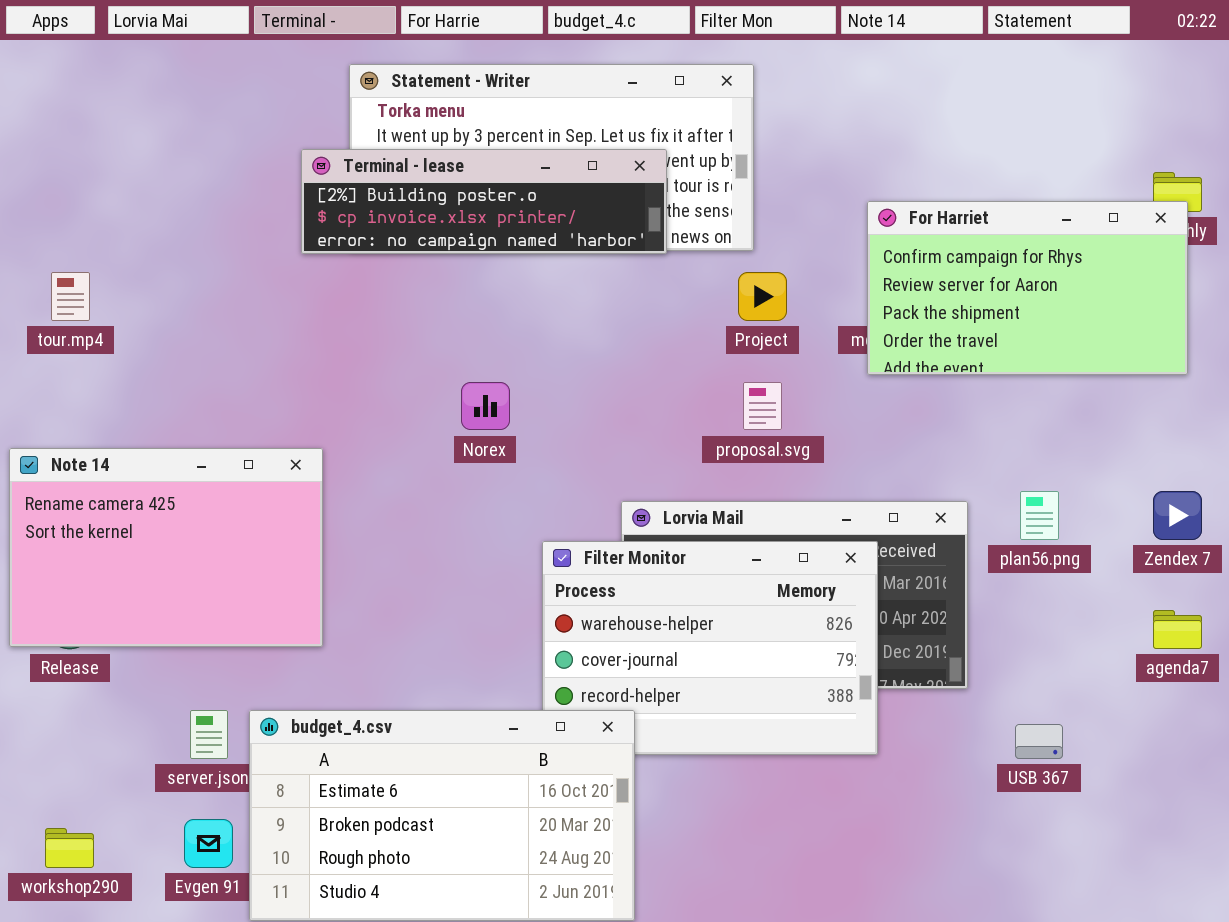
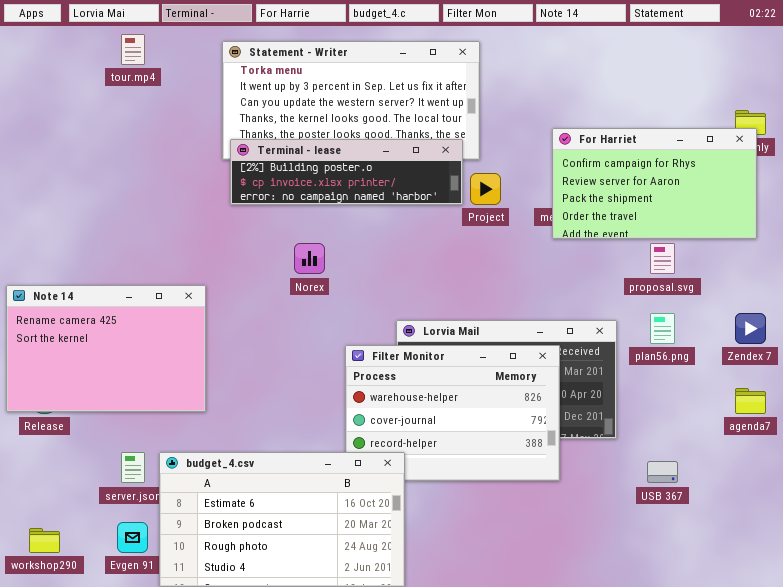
Terminal - lease: [301,149,667,254] -> [230,139,463,205], moved
tour.mp4: [51,272,90,321] -> [121,34,145,65], moved
proposal.svg: [743,382,782,430] -> [650,243,675,274], moved

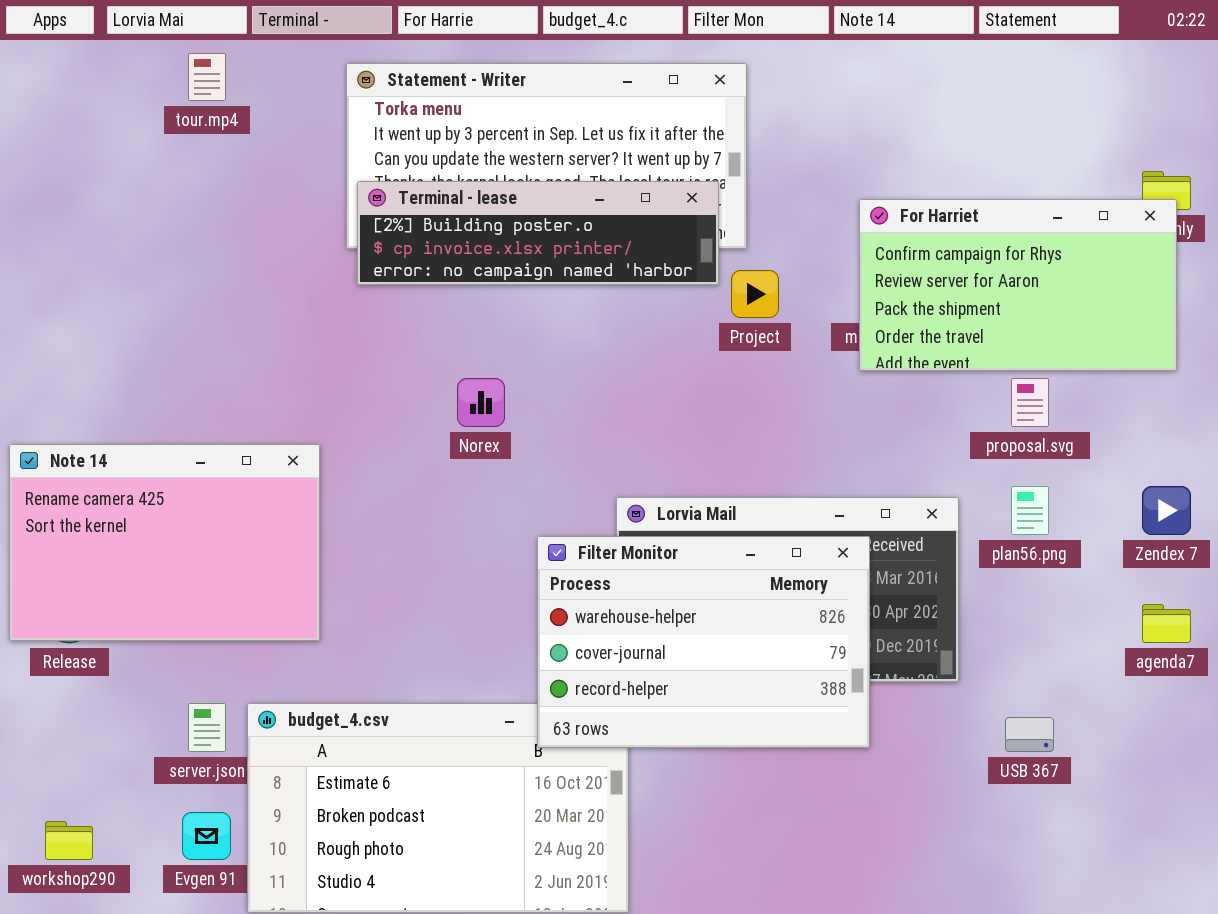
Terminal - lease: [230,139,463,205] -> [357,181,719,285], moved
Filter Monitor: [345,345,560,481] -> [537,536,870,748], raised

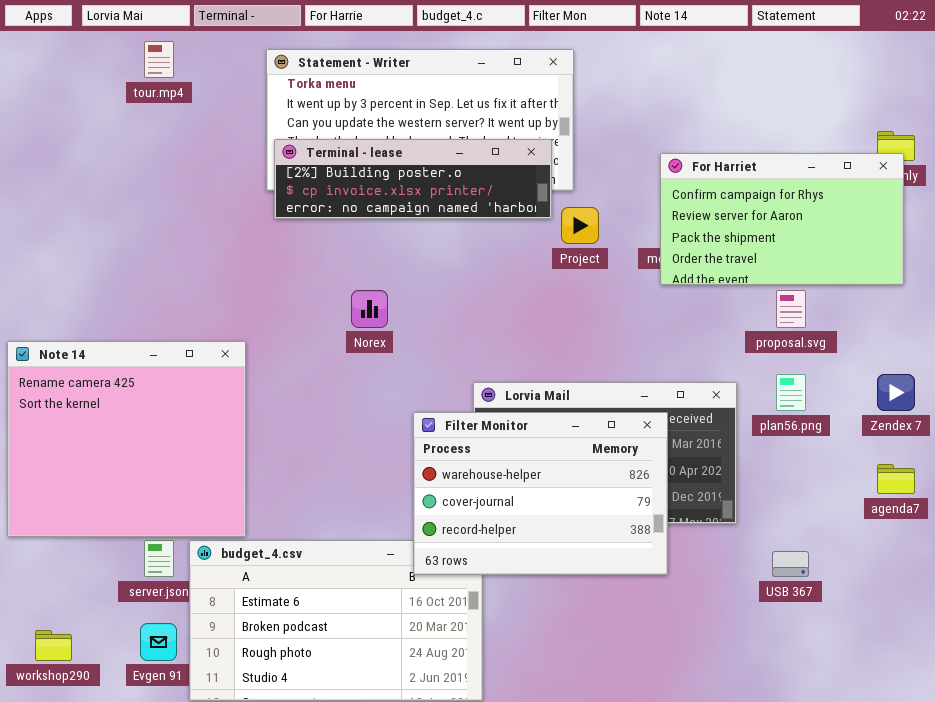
Note 14: [9,444,320,641] -> [7,341,246,537], resized

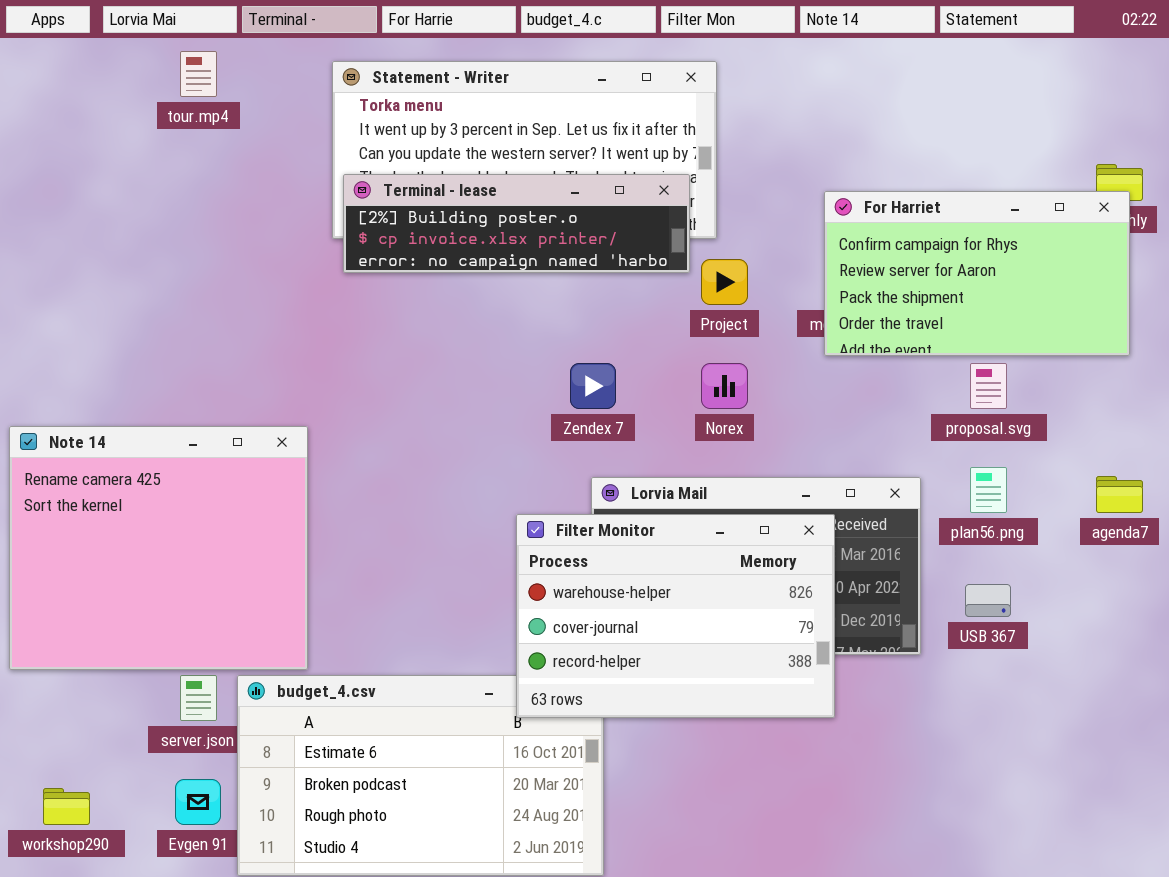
Norex: [351,290,388,328] -> [701,363,748,409], moved
Zendex 7: [877,374,915,411] -> [570,363,616,409], moved
agenda7: [877,464,915,494] -> [1096,476,1143,513], moved
USB 367: [772,551,809,577] -> [965,584,1011,617], moved

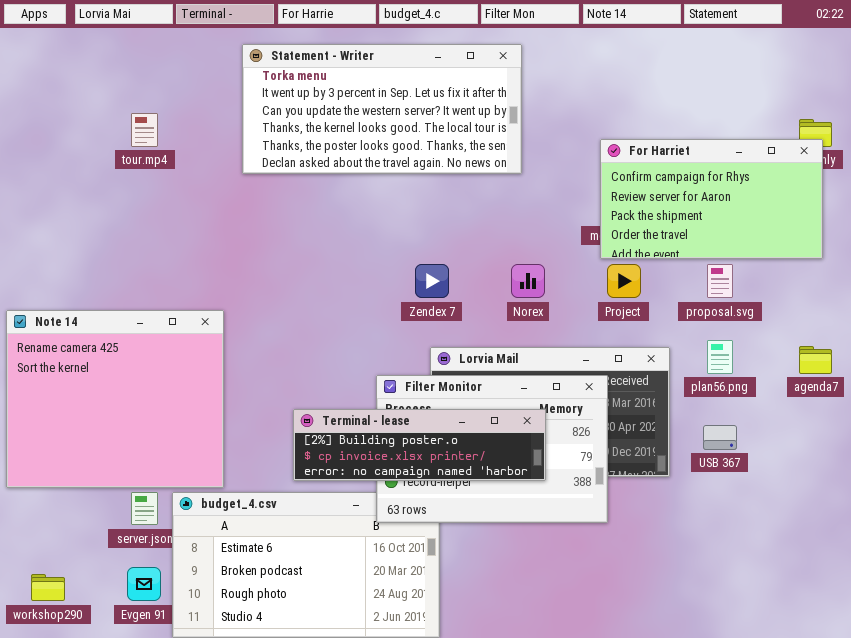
tour.mp4: [180,51,217,97] -> [131,113,158,147], moved
Terminal - lease: [343,174,690,273] -> [293,409,546,481], moved
Project: [701,259,748,305] -> [607,264,641,298], moved

